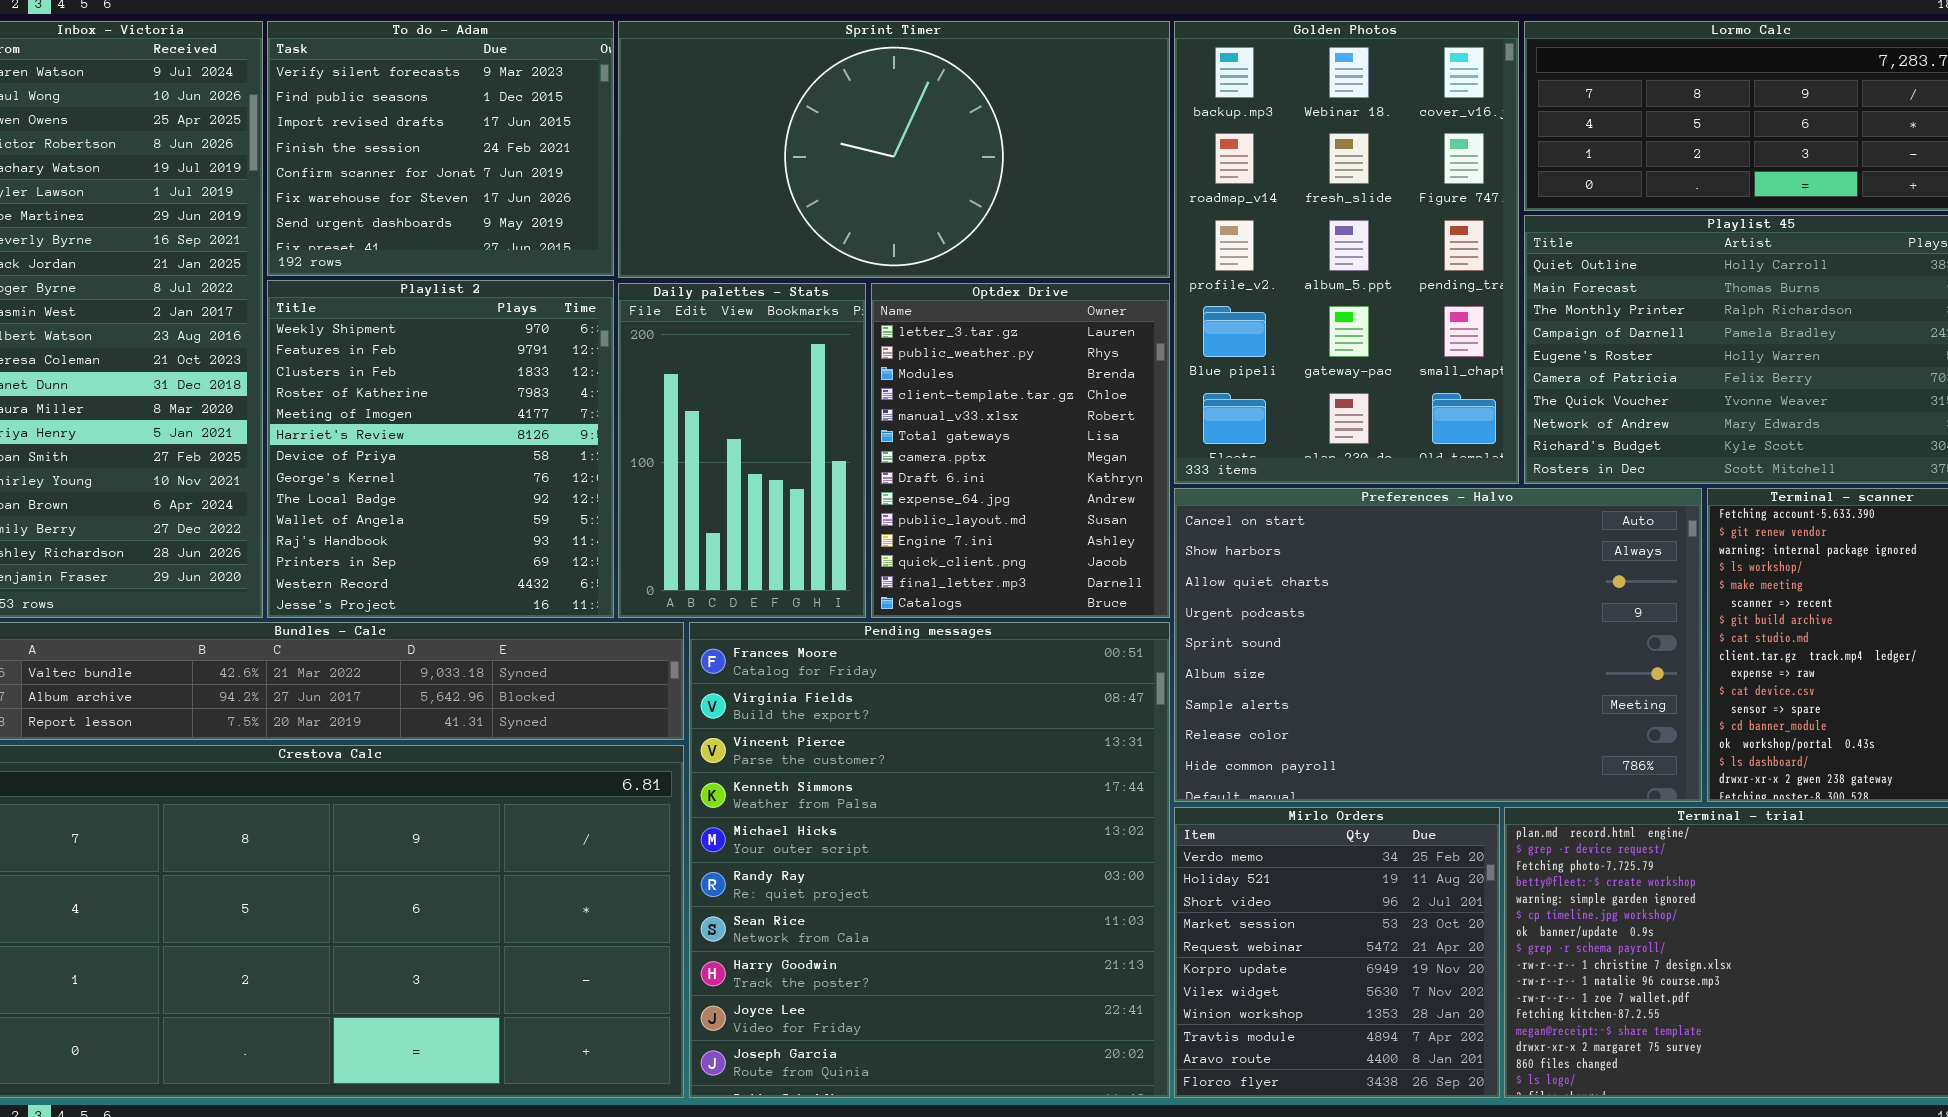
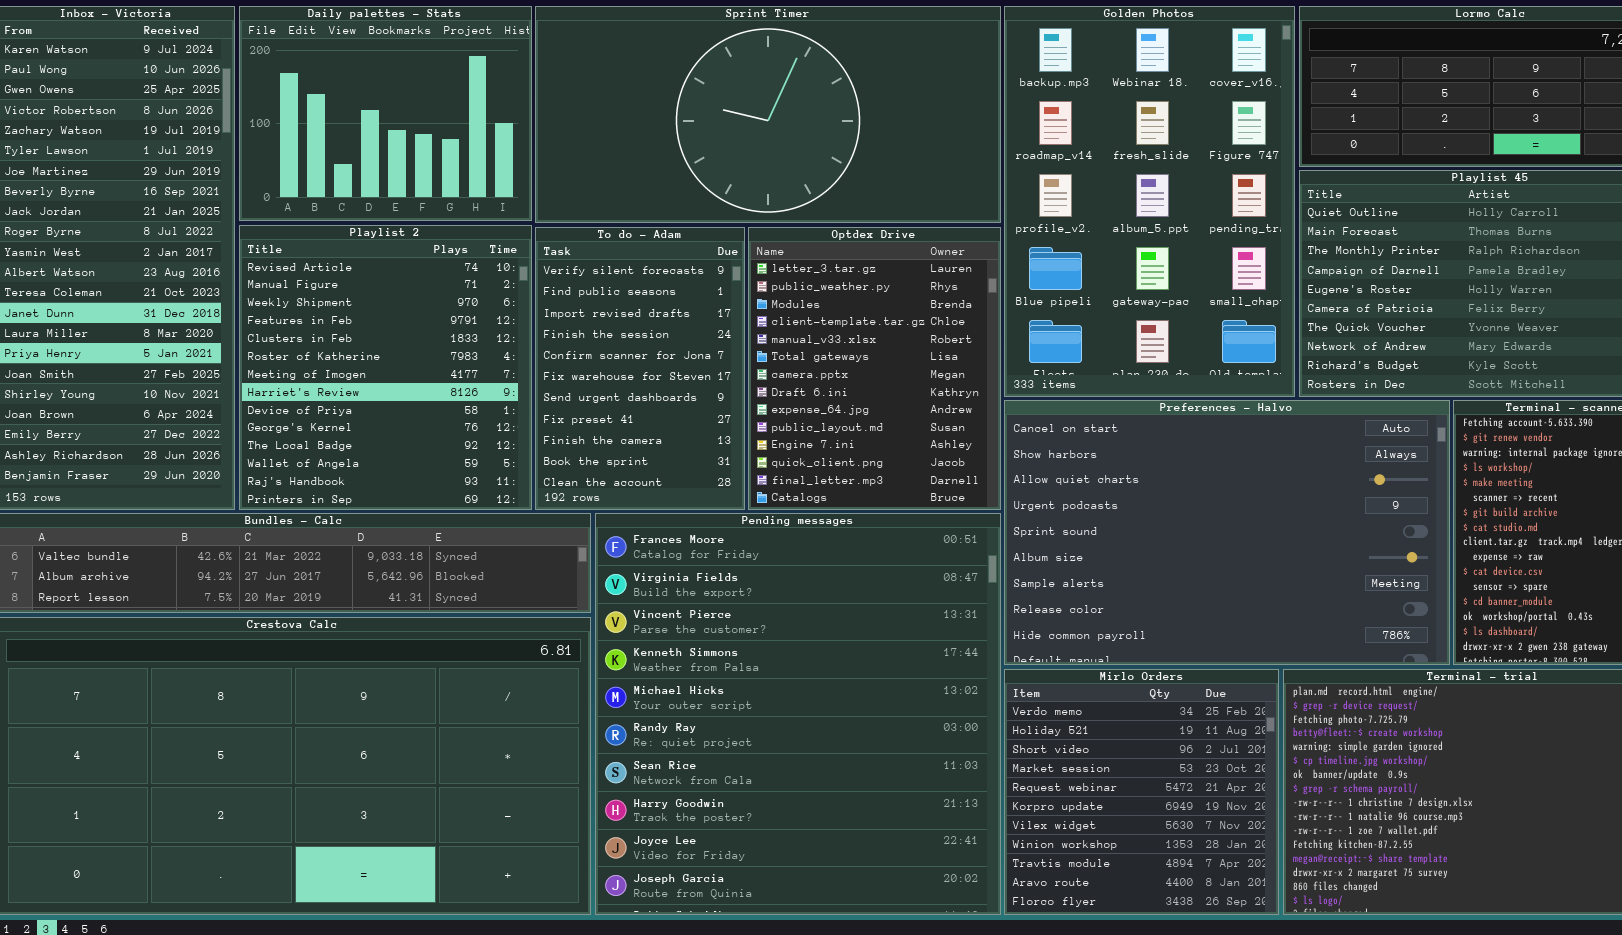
To do - Adam: [267,21,614,276] -> [535,227,745,510], moved, resized
Playlist 2: [267,280,614,618] -> [239,225,532,510], scrolled up 2 rows
Daily palettes - Stats: [618,283,866,618] -> [239,6,532,221], moved, resized

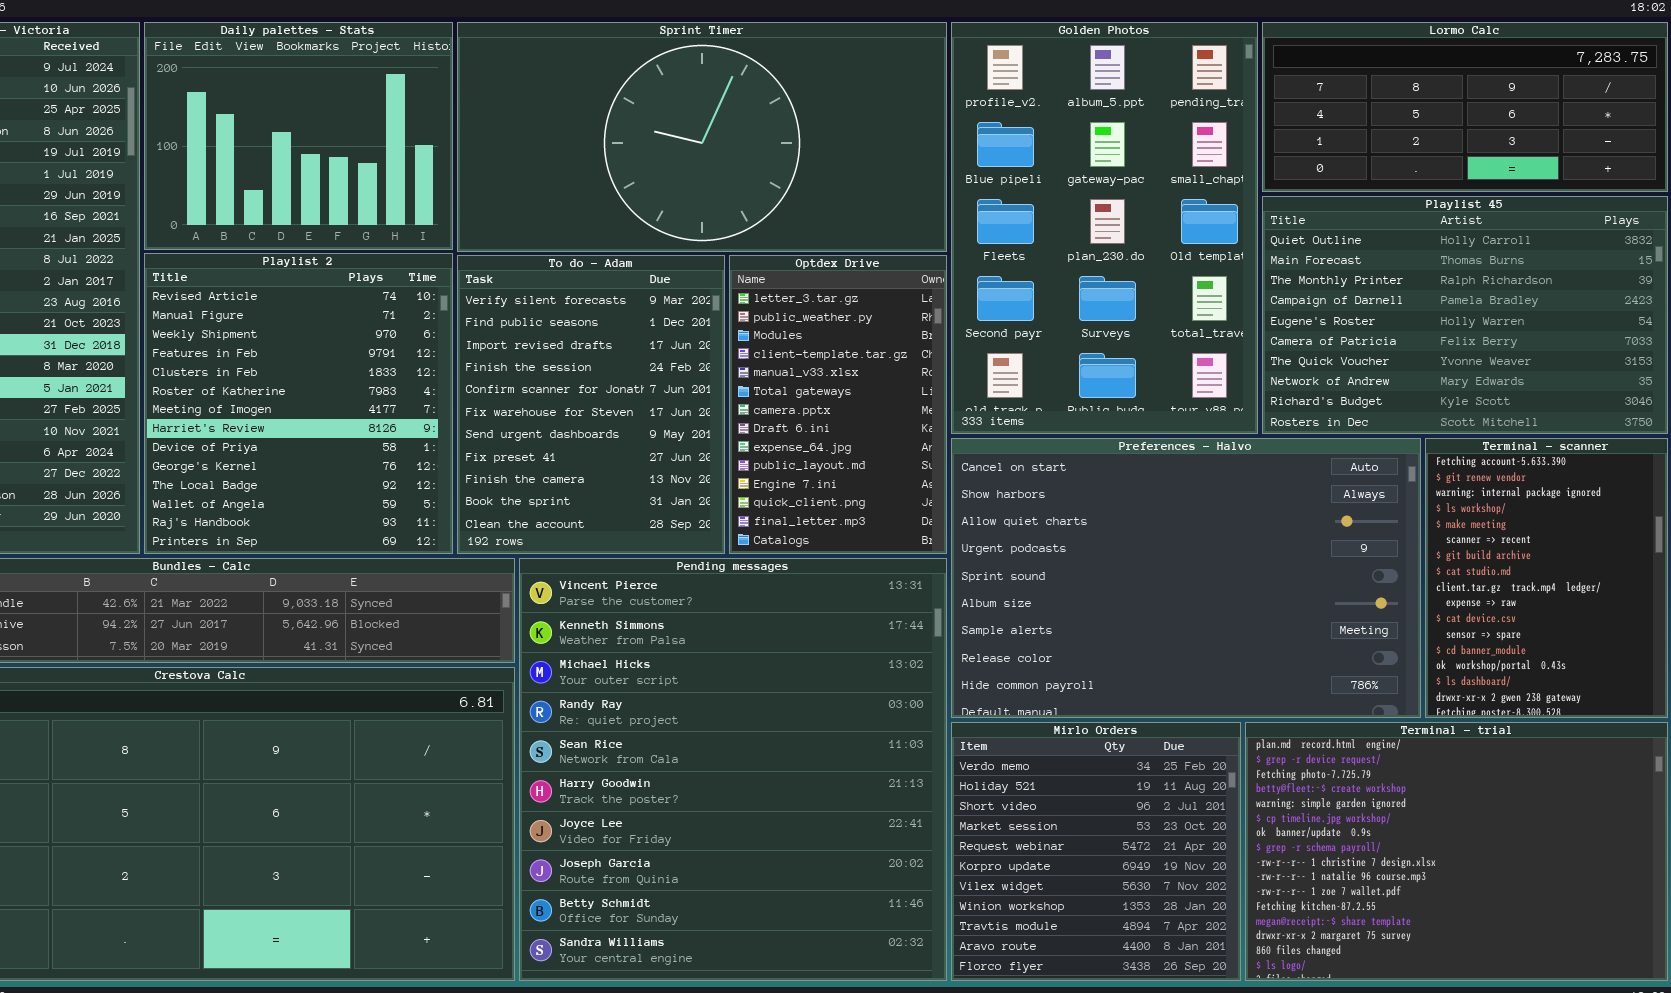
Golden Photos: [1004,6,1295,397] -> [951,22,1258,434], scrolled down 2 rows
To do - Adam: [535,227,745,510] -> [457,255,725,554], resized
Optdex Drive: [748,227,1001,510] -> [729,255,947,554], resized
Pending messages: [595,513,1001,915] -> [519,558,947,981], scrolled down 2 rows

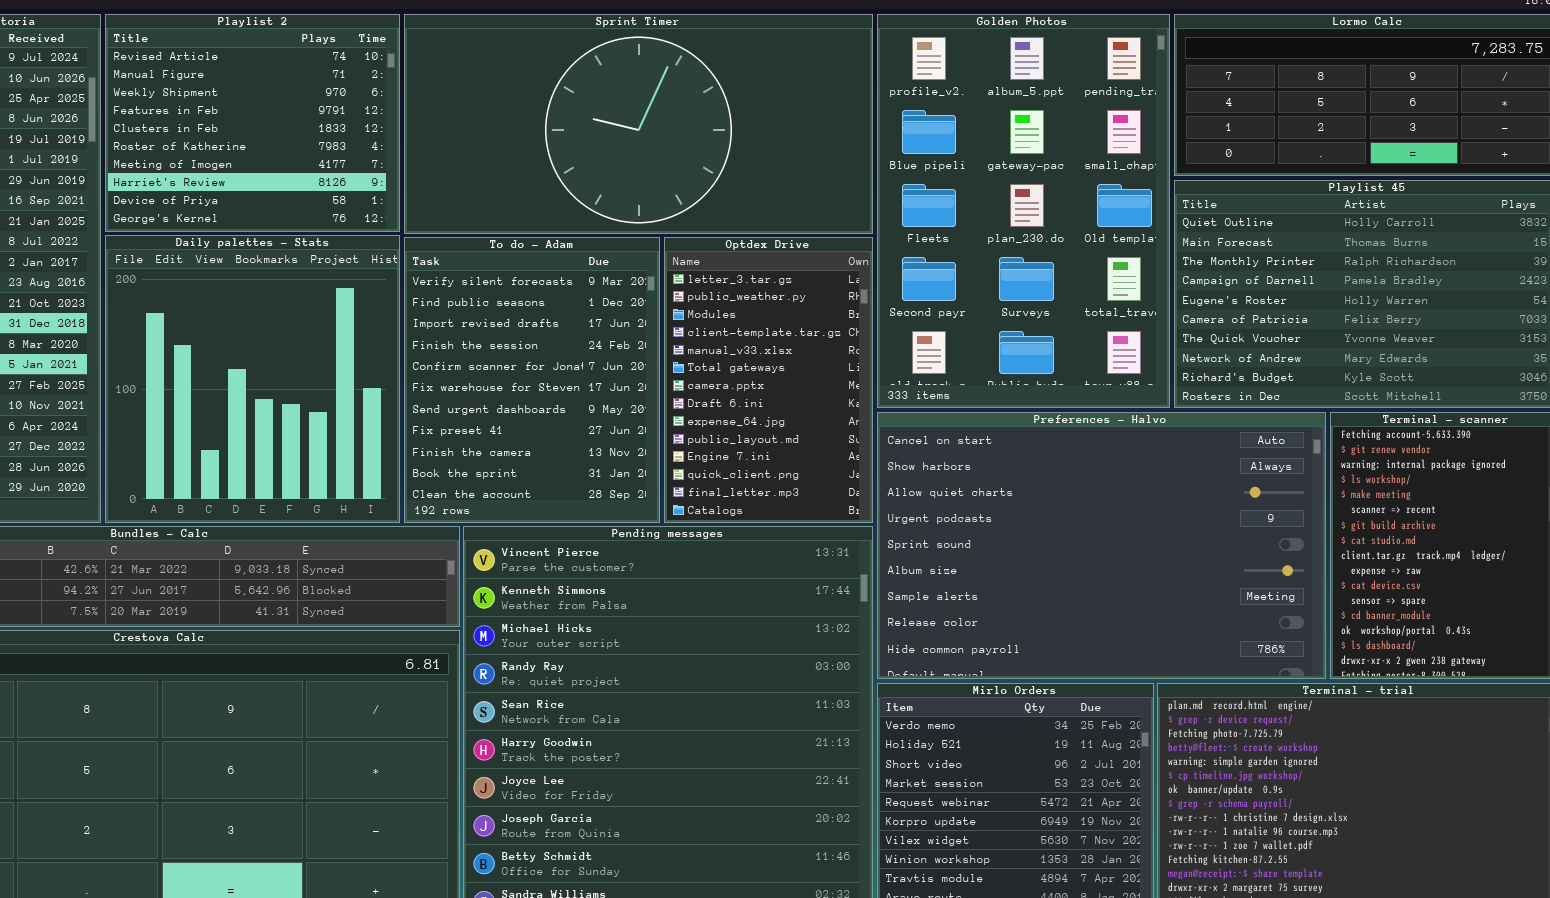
Daily palettes - Stats: [144,22,453,250] -> [105,235,400,523], moved, resized
Playlist 2: [144,253,453,554] -> [105,14,400,232], moved, resized

